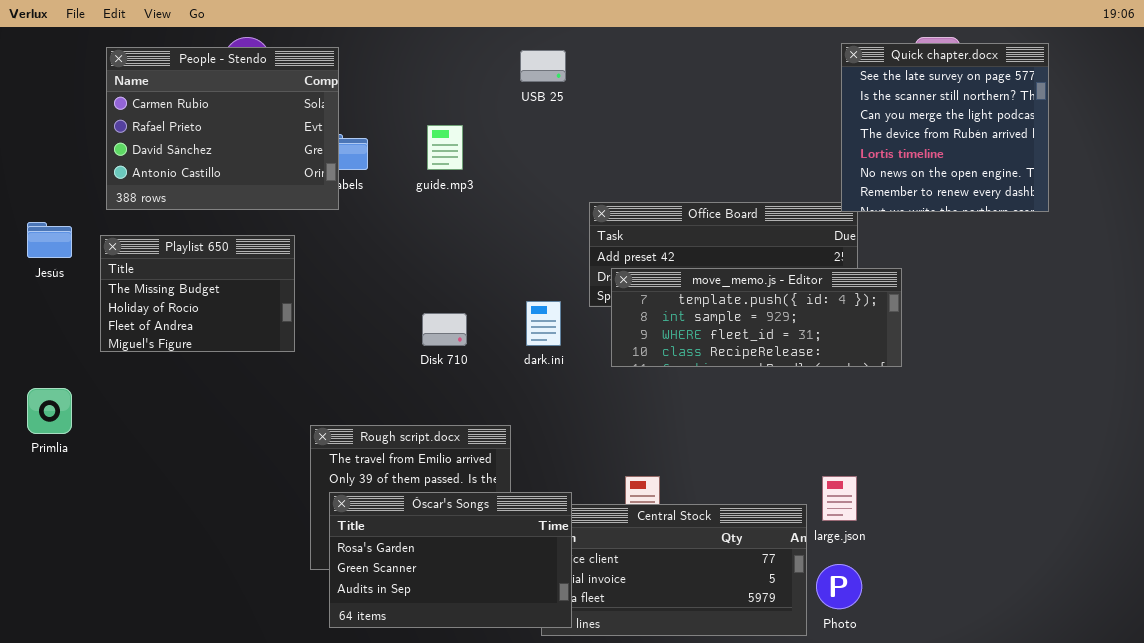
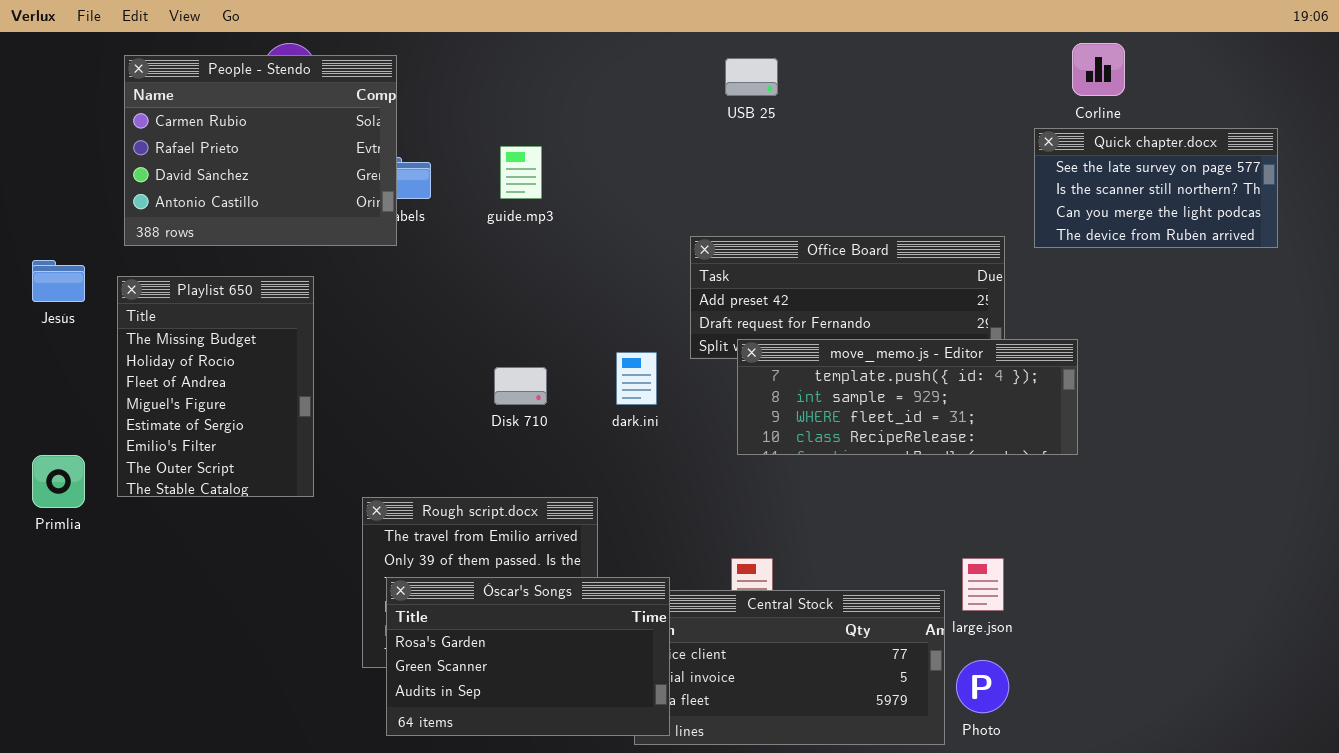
Quick chapter.docx: [841,43,1049,212] -> [1034,128,1278,248], moved, resized
USB 25: [520,50,566,82] -> [725,58,778,96], moved
Playlist 650: [100,235,295,352] -> [117,276,314,497], resized
move_memo.js - Editor: [611,268,902,367] -> [737,339,1078,455], moved

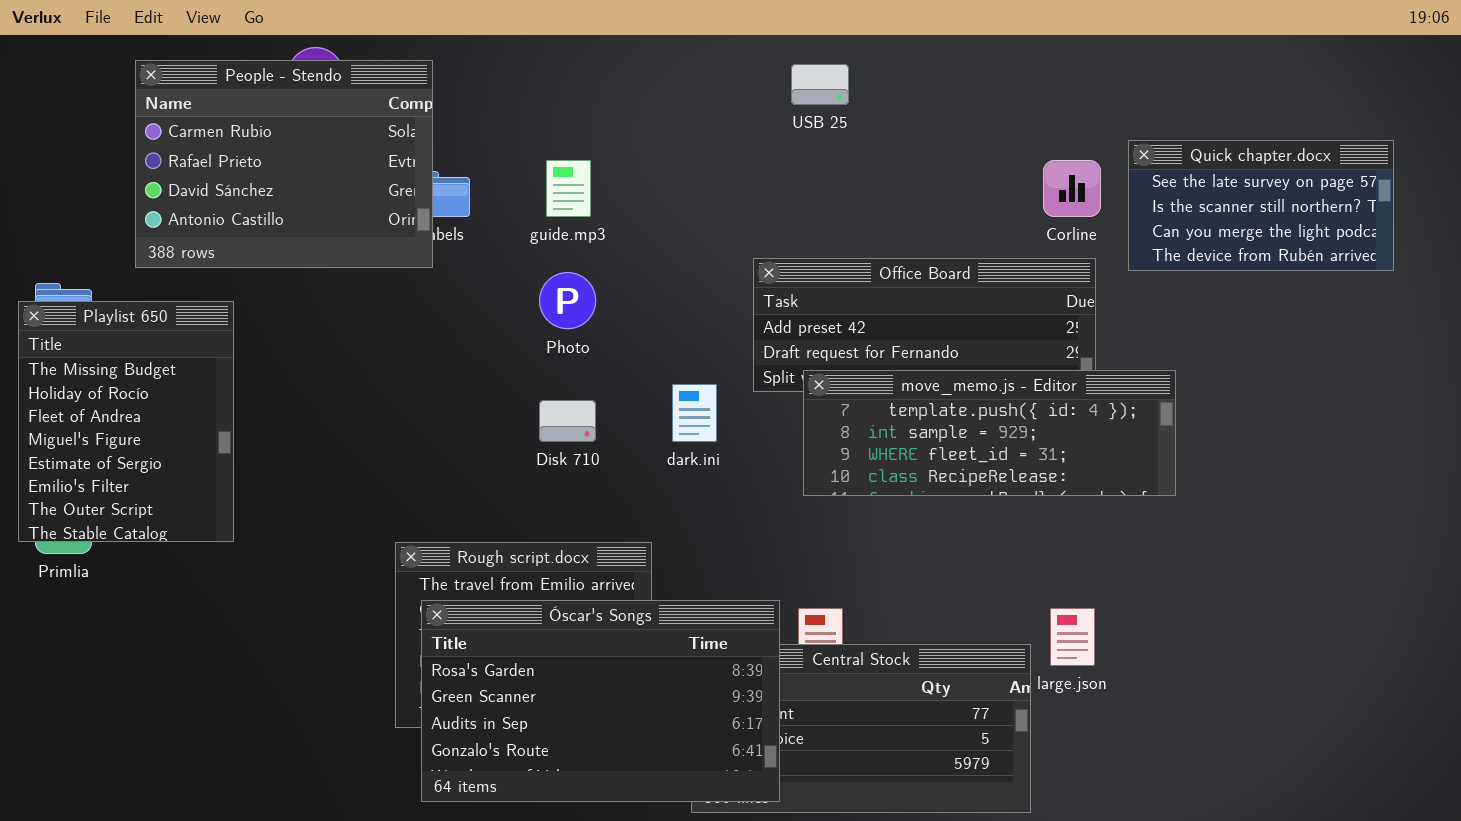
Corline: [1072,43,1125,96] -> [1043,160,1101,217], moved
Playlist 650: [117,276,314,497] -> [18,301,234,542], moved
Óscar's Songs: [386,577,670,736] -> [421,600,780,802], resized
Photo: [956,660,1009,713] -> [539,272,596,329], moved

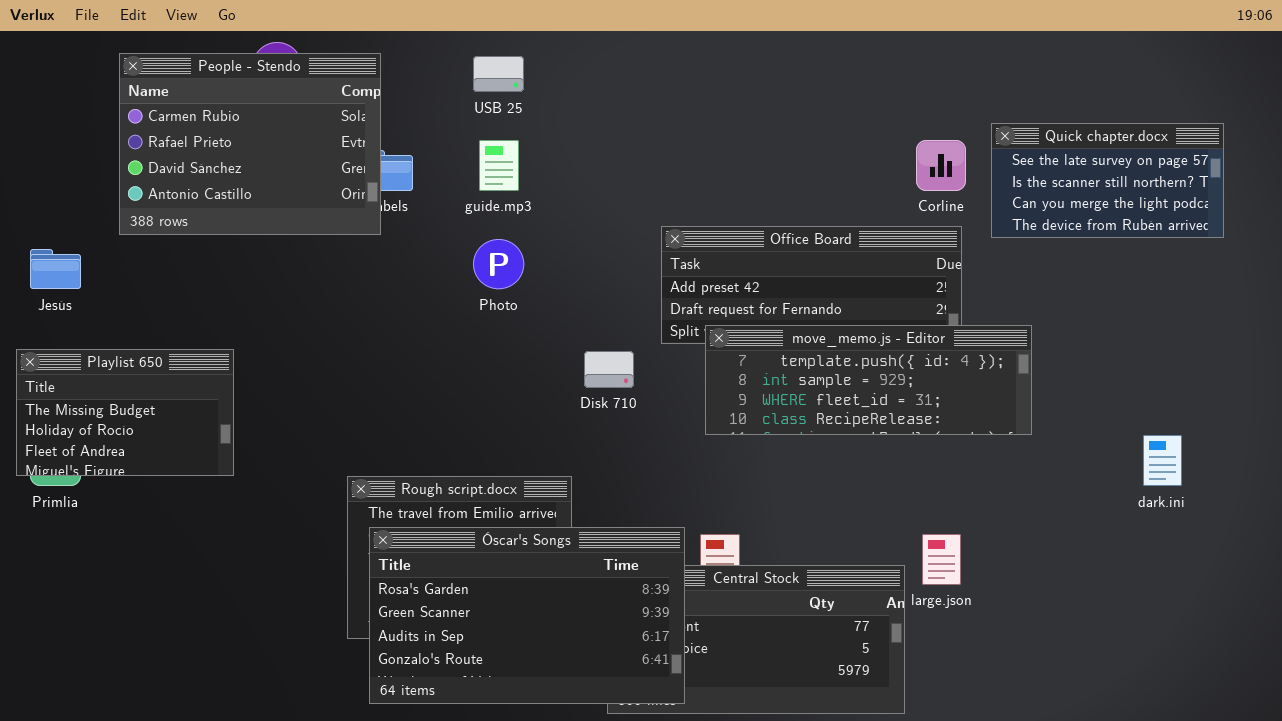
USB 25: [791,64,849,105] -> [473,56,524,92], moved
Playlist 650: [18,301,234,542] -> [16,349,234,476], resized
dark.ini: [672,384,717,442] -> [1143,435,1182,486], moved
Disk 710: [539,400,596,442] -> [584,351,634,388], moved

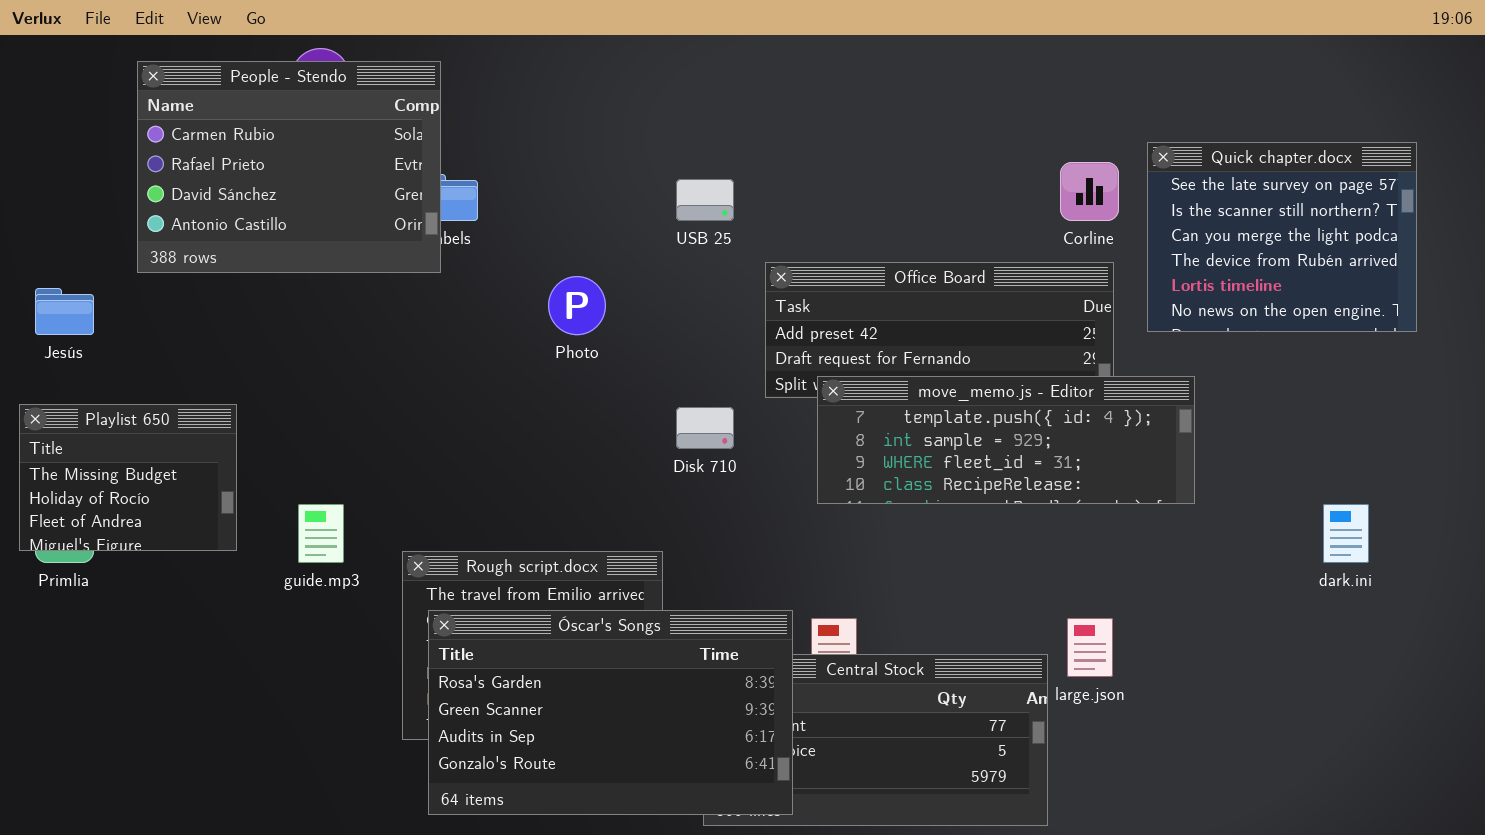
USB 25: [473,56,524,92] -> [676,179,734,221], moved
Quick chapter.docx: [991,123,1224,238] -> [1147,142,1417,332], resized
guide.mp3: [479,140,519,191] -> [298,504,344,563], moved
Playlist 650: [16,349,234,476] -> [19,404,237,551], resized

